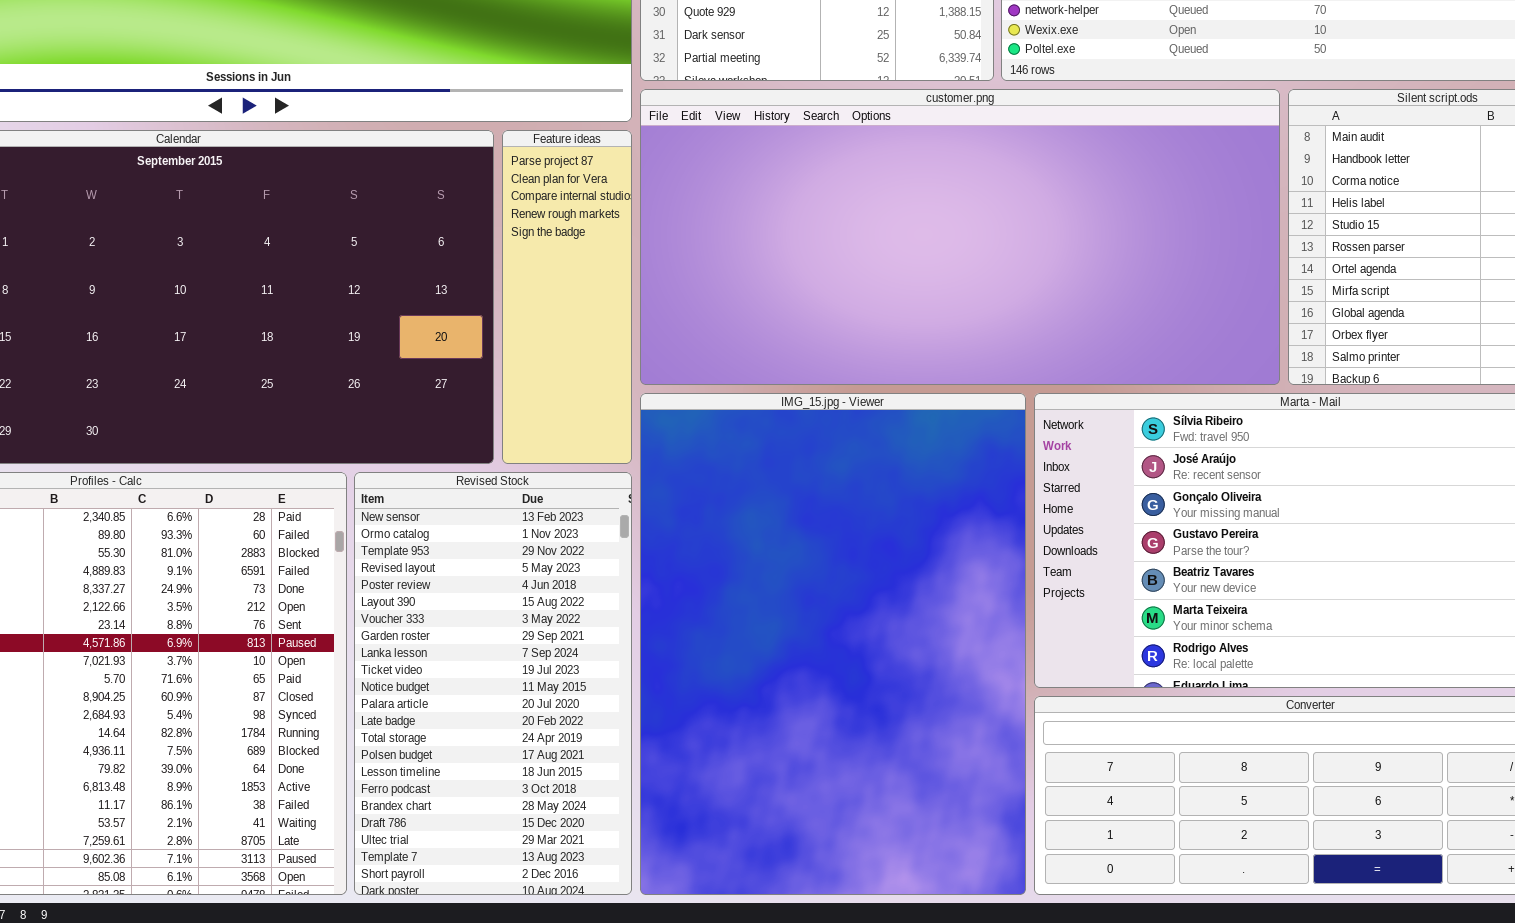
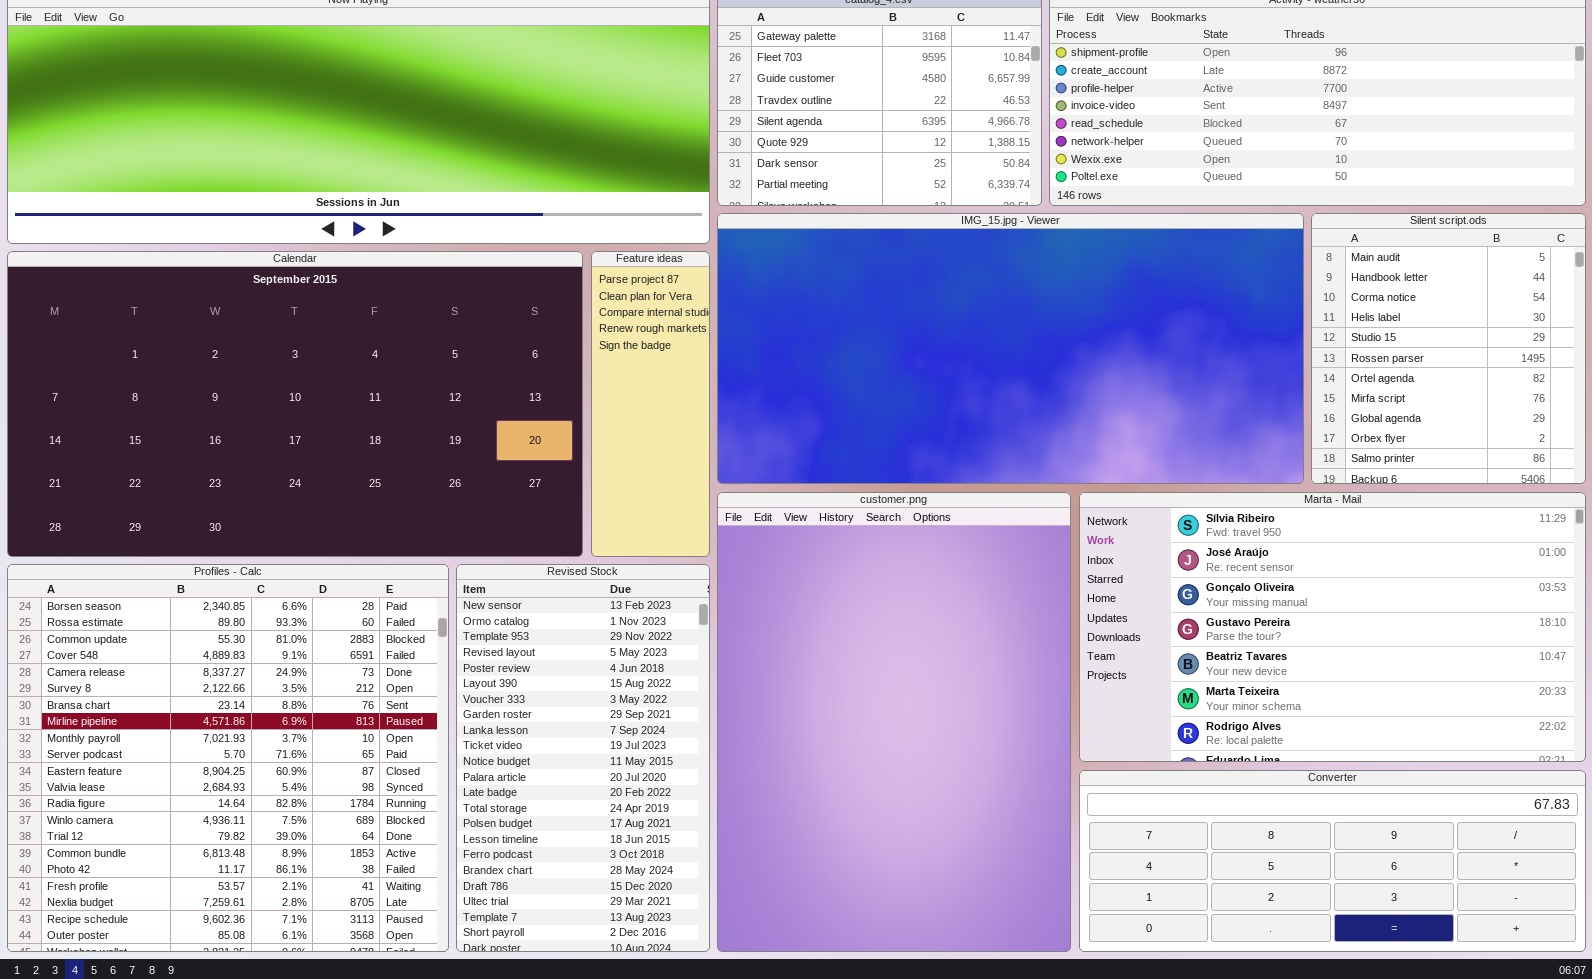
customer.png: [640,89,1280,385] -> [717,492,1071,952], moved, resized
IMG_15.jpg - Viewer: [640,393,1026,895] -> [717,213,1304,484], moved, resized

